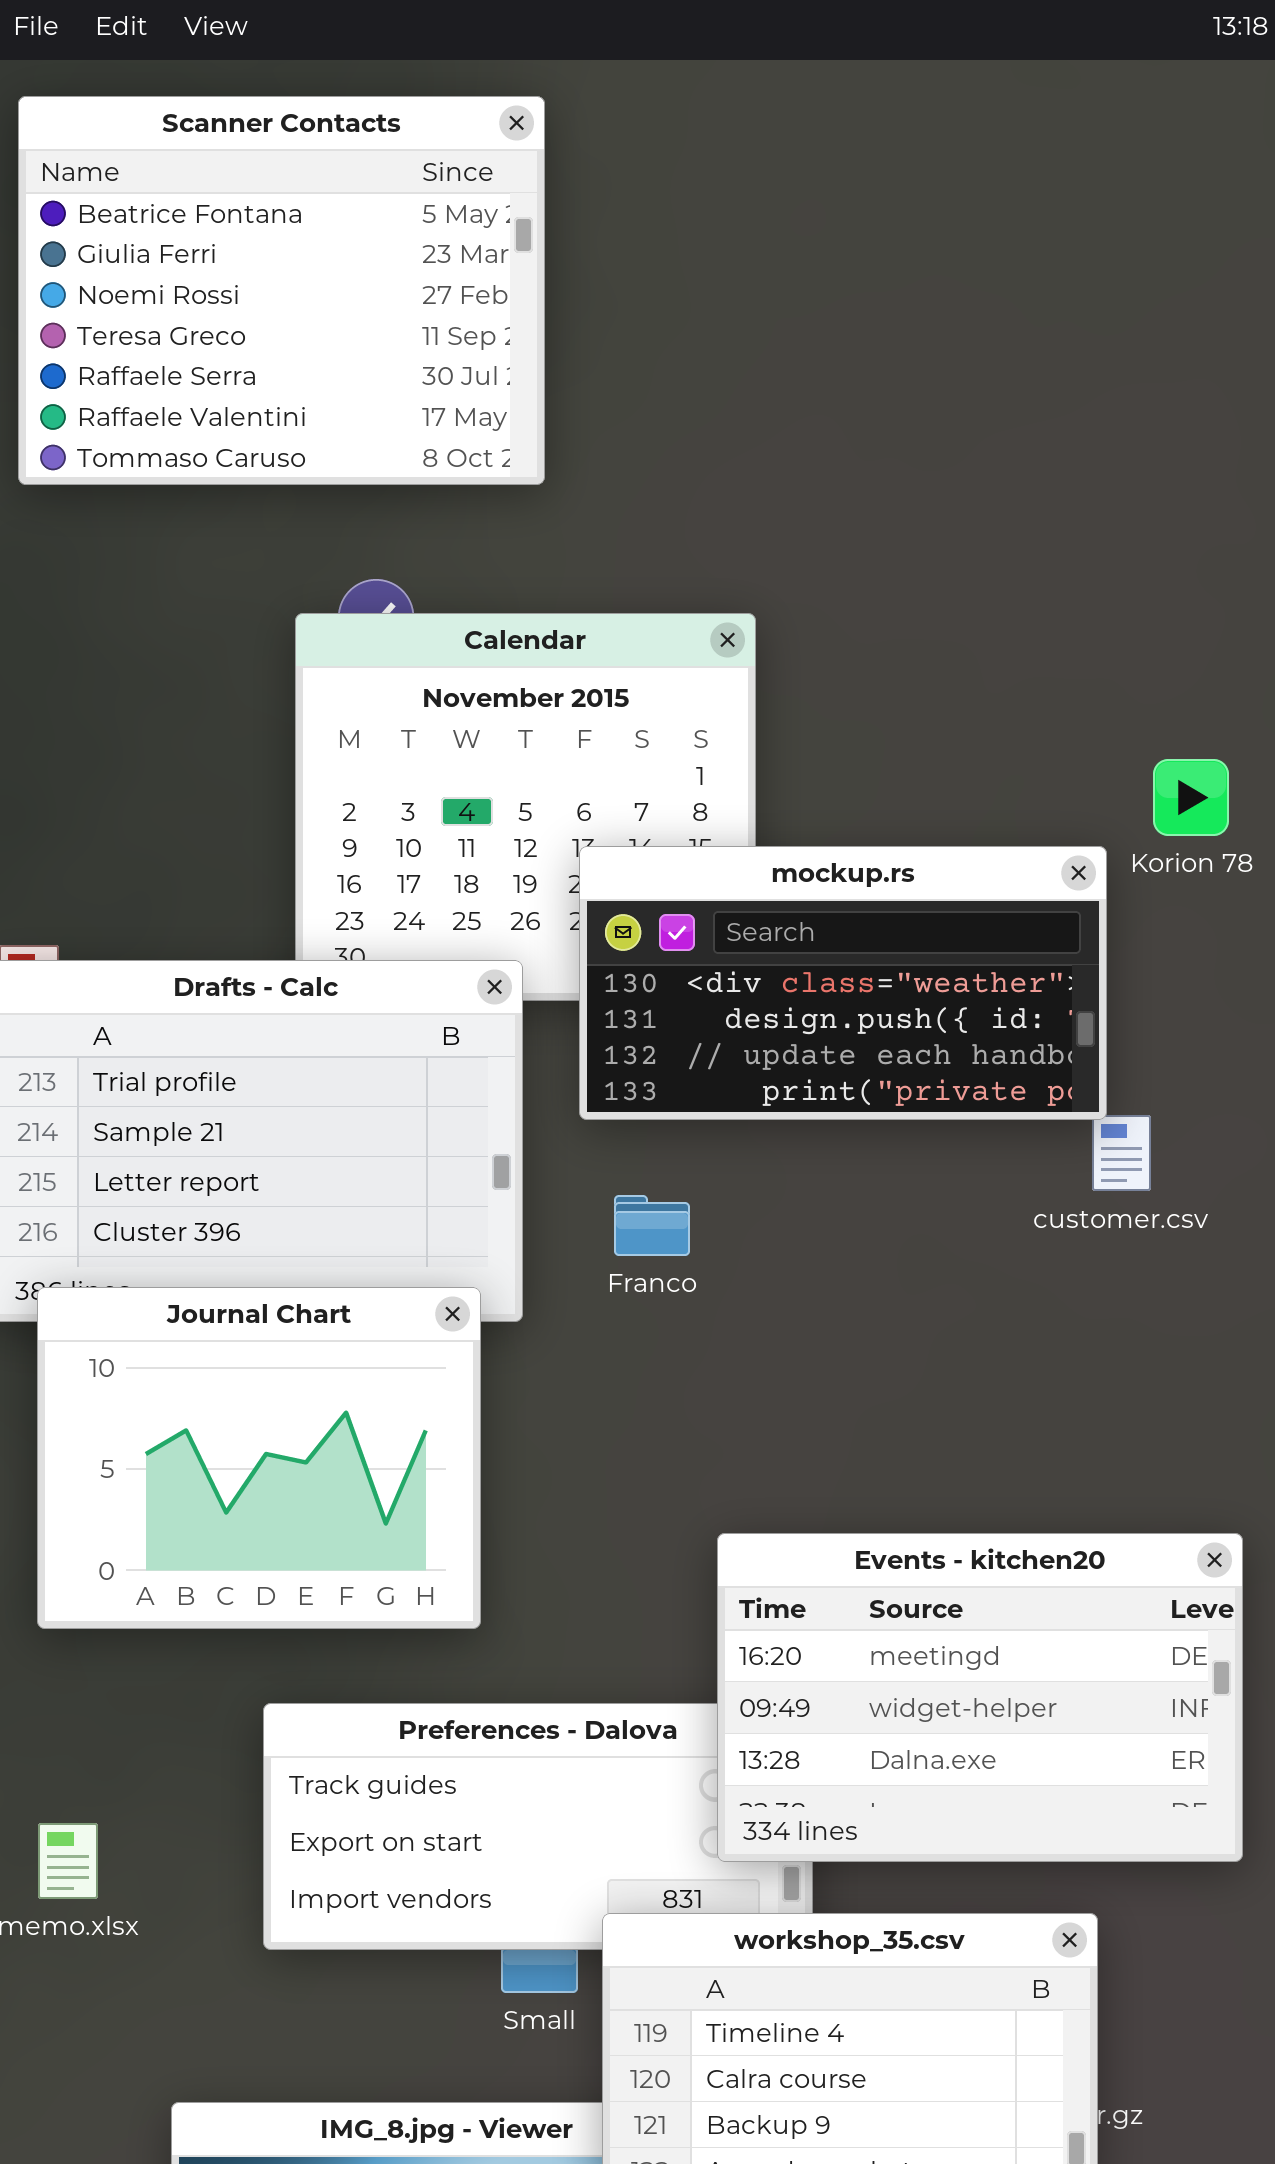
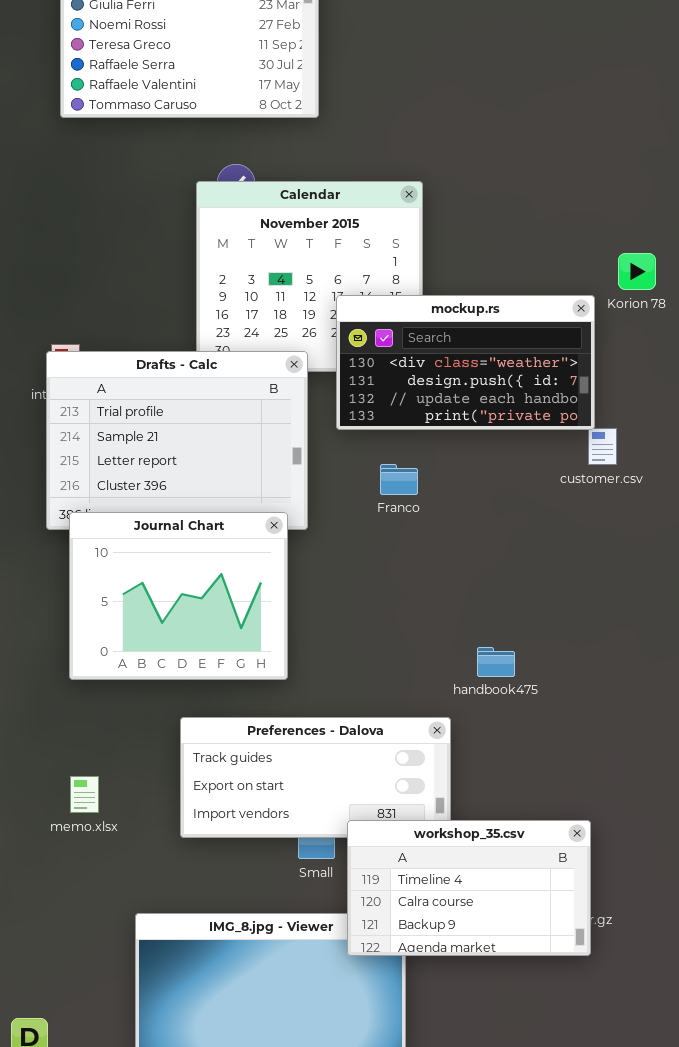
Franco: [614,1195,690,1256] -> [380,464,418,495], moved
Events - kitchen20: [717,1533,1243,1862] -> none, closed

